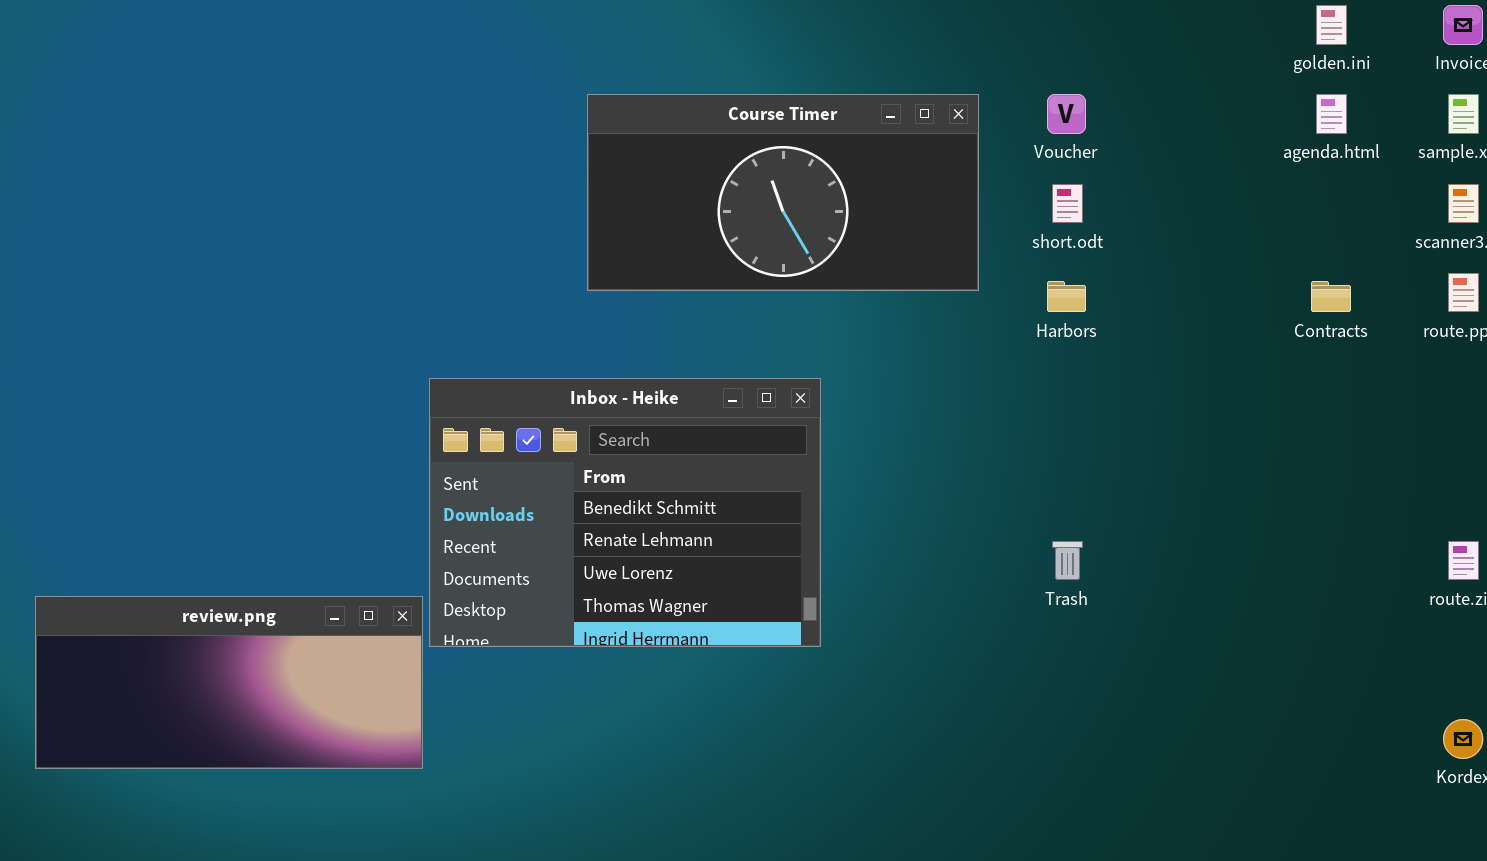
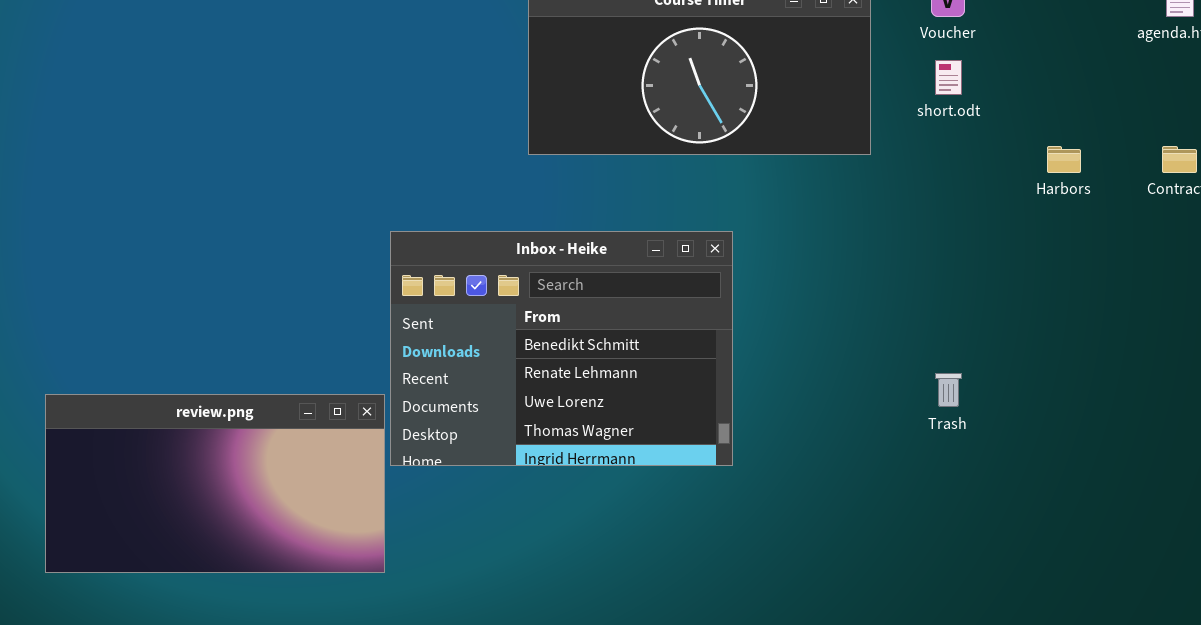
Harbors: [1047,281,1086,312] -> [1047,146,1081,173], moved
review.png: [35,596,423,769] -> [45,394,385,573], resized

